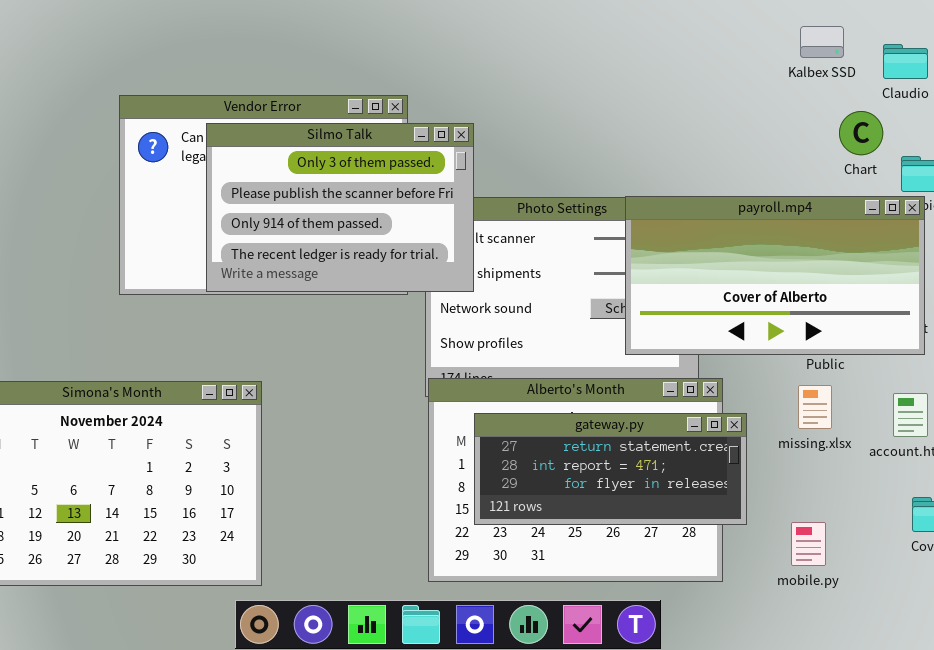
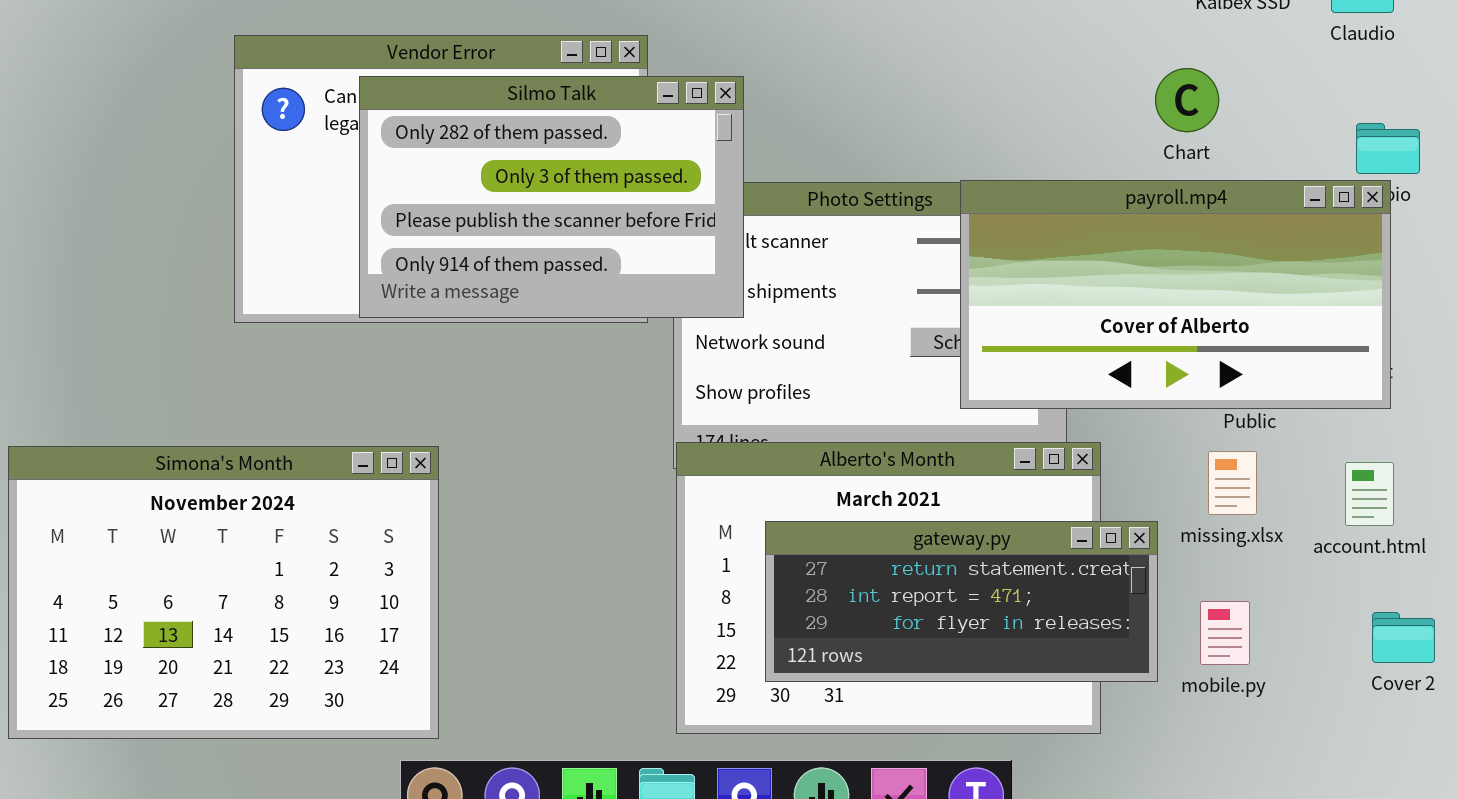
Chart: [839,111,883,155] -> [1155,68,1219,132], moved
Silmo Talk: [206,123,474,292] -> [359,76,744,318], scrolled up 1 row
gateway.py: [474,413,747,525] -> [765,521,1158,682], moved
mobile.py: [791,522,826,566] -> [1200,601,1250,665], moved

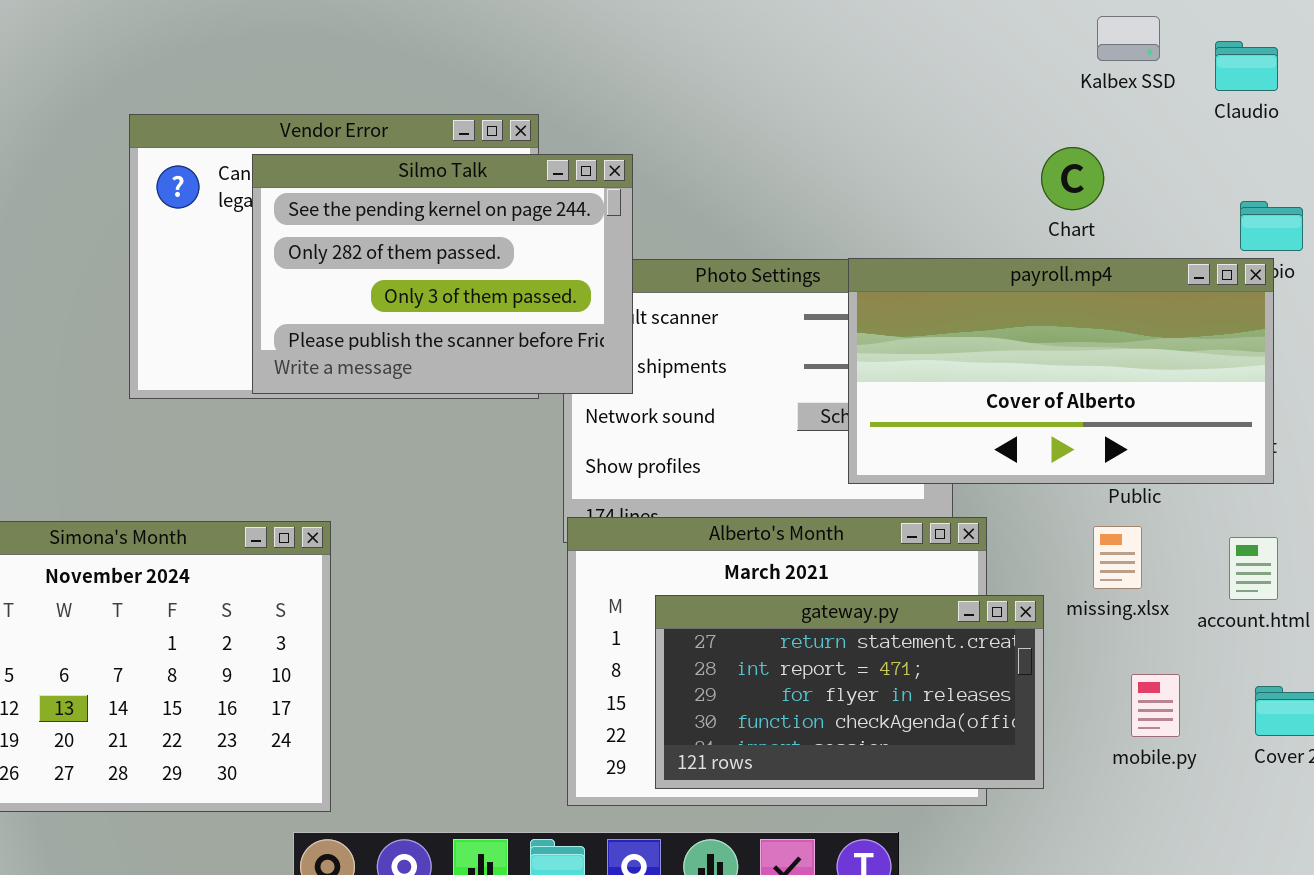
Silmo Talk: [359,76,744,318] -> [252,154,633,394], scrolled up 1 row
gateway.py: [765,521,1158,682] -> [655,595,1044,789], resized
mobile.py: [1200,601,1250,665] -> [1131,674,1180,737], moved

